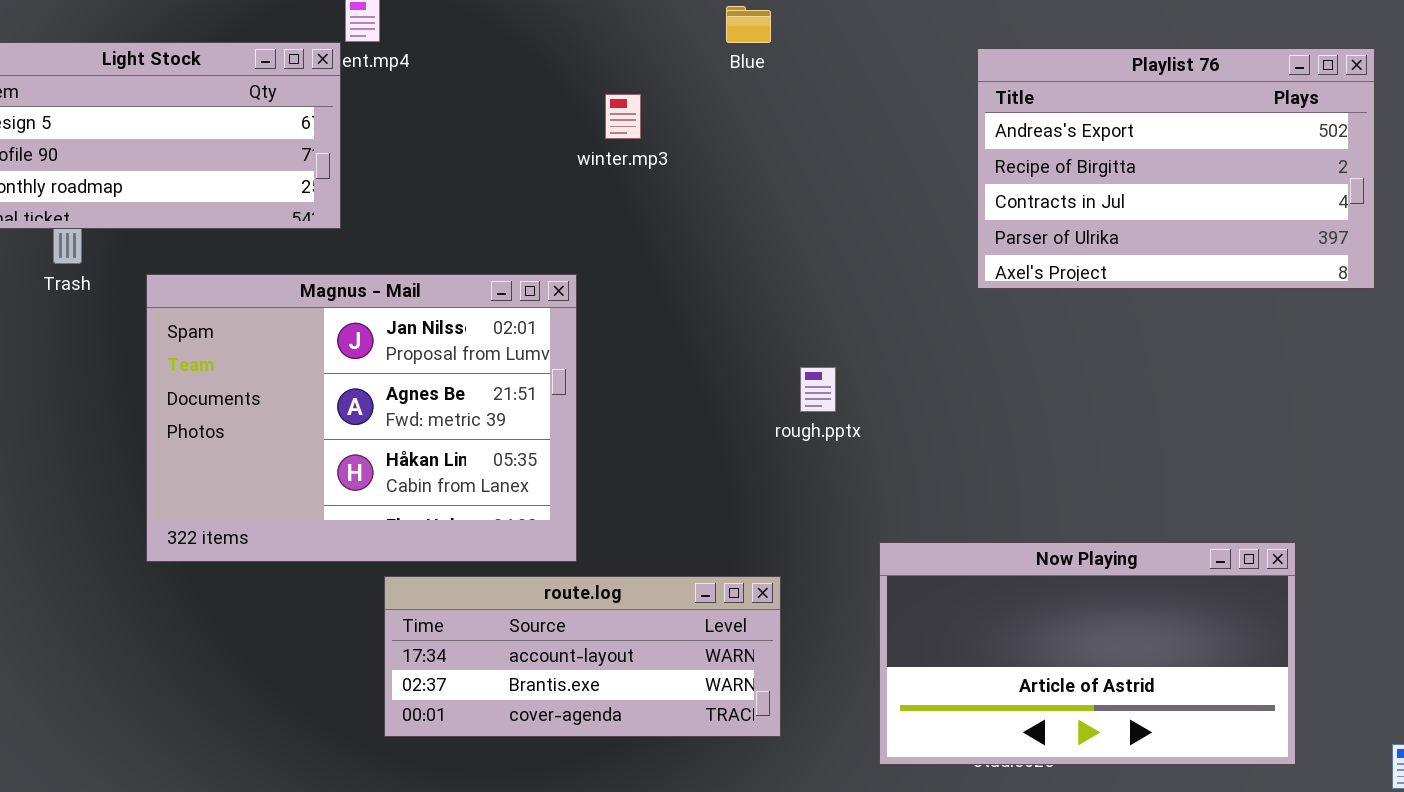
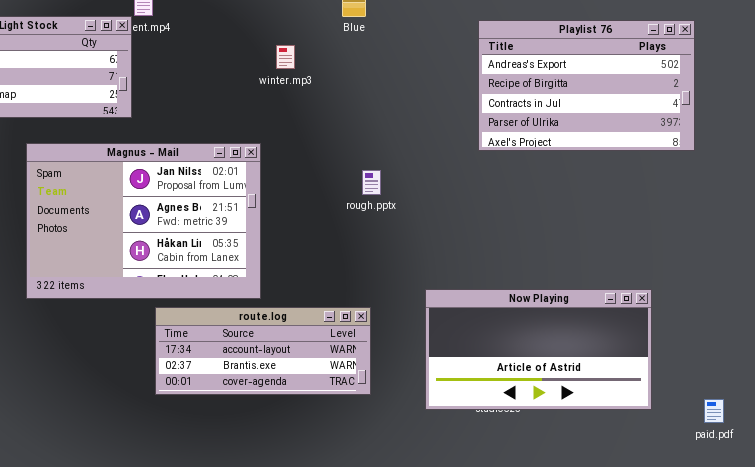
rough.pptx: [800,367,836,412] -> [362,170,381,195], moved

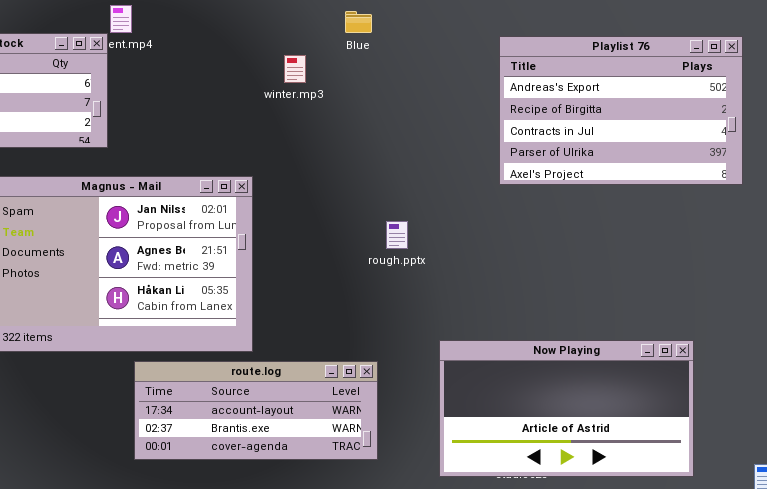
winter.mp3: [276,45,295,69] -> [284,55,306,83], moved
rough.pptx: [362,170,381,195] -> [386,221,408,249], moved

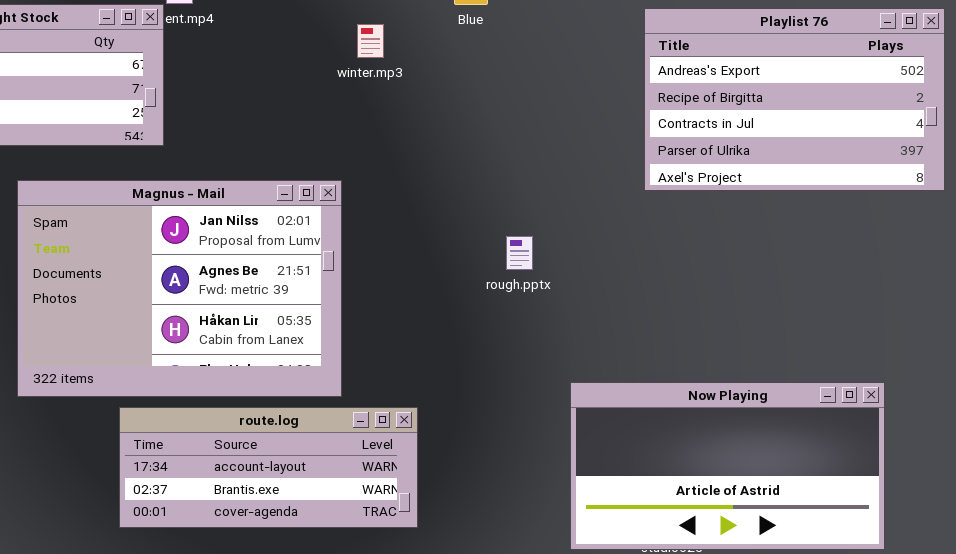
winter.mp3: [284,55,306,83] -> [357,24,384,58], moved
route.log: [134,361,378,460] -> [119,407,418,528], moved

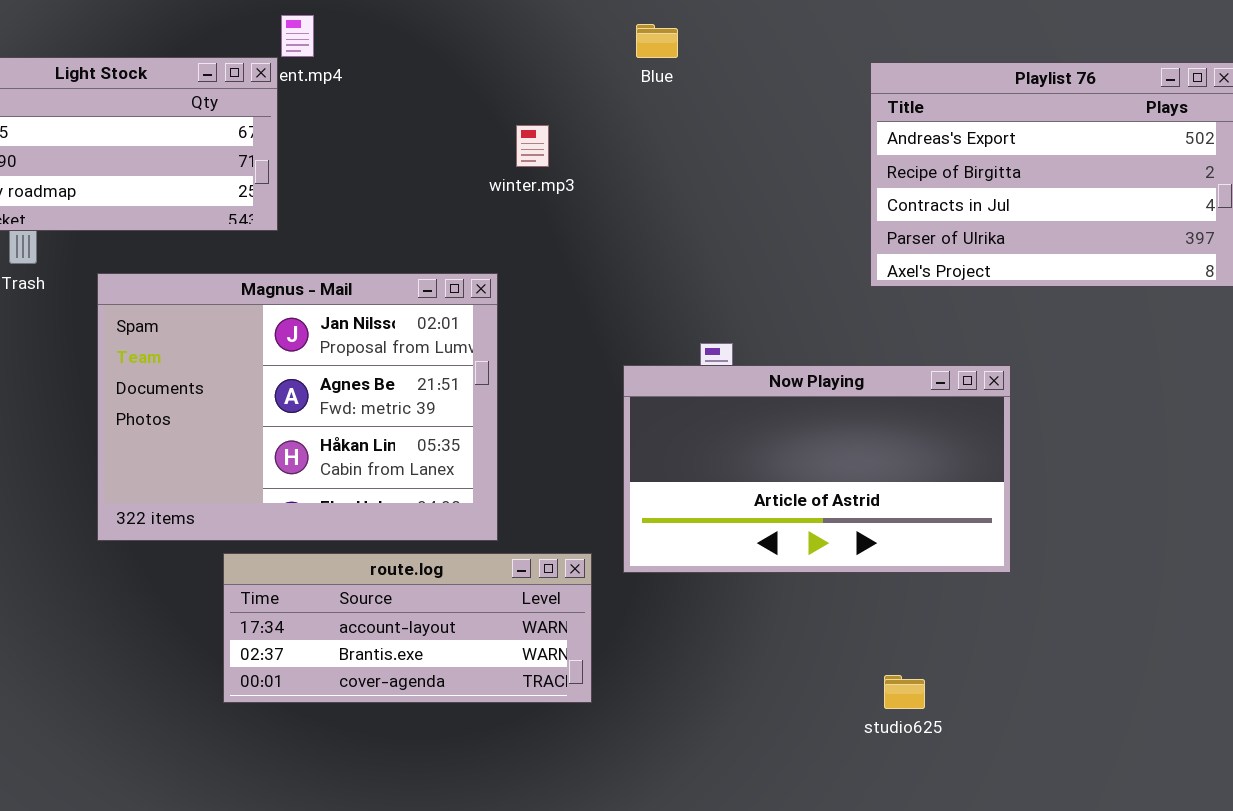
winter.mp3: [357,24,384,58] -> [516,125,549,167], moved
Now Playing: [570,382,885,550] -> [623,365,1011,573], moved

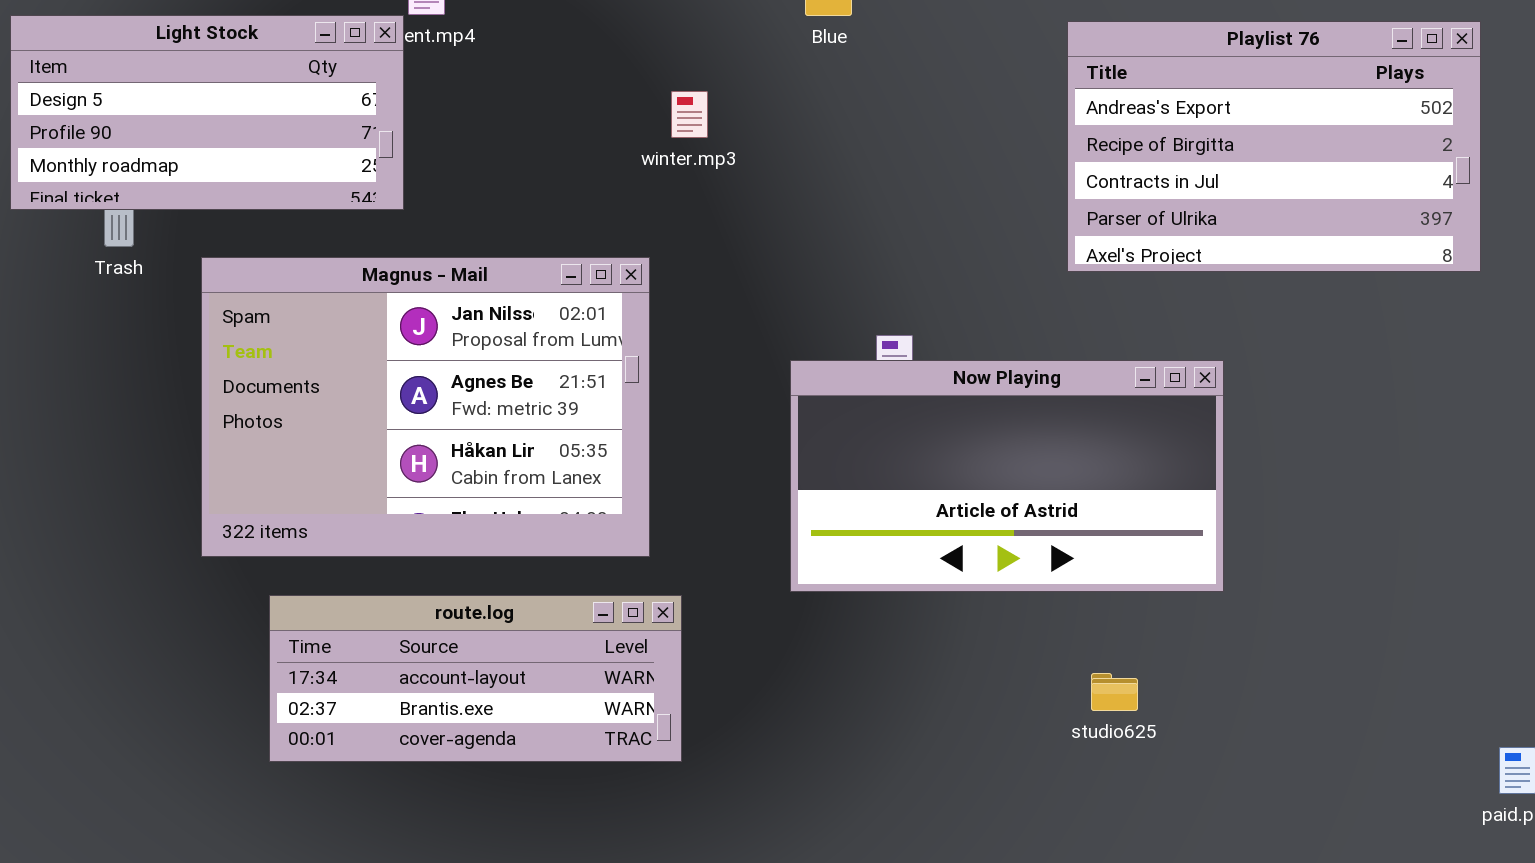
route.log: [223,553,592,703] -> [269,595,682,762], moved
studio625: [884,675,925,709] -> [1091,673,1138,711], moved

